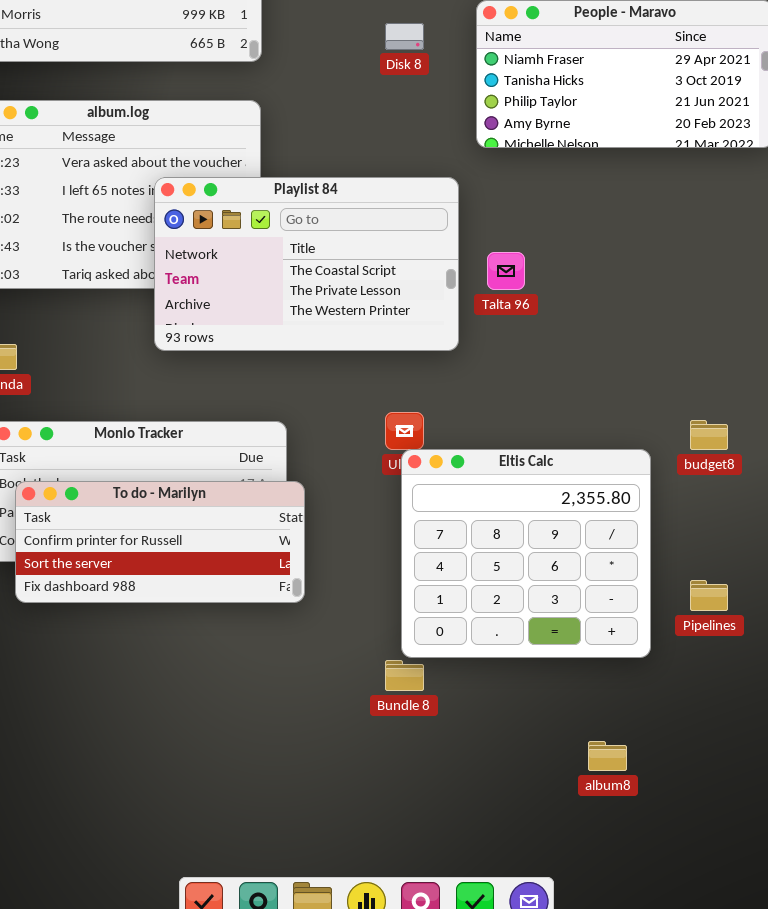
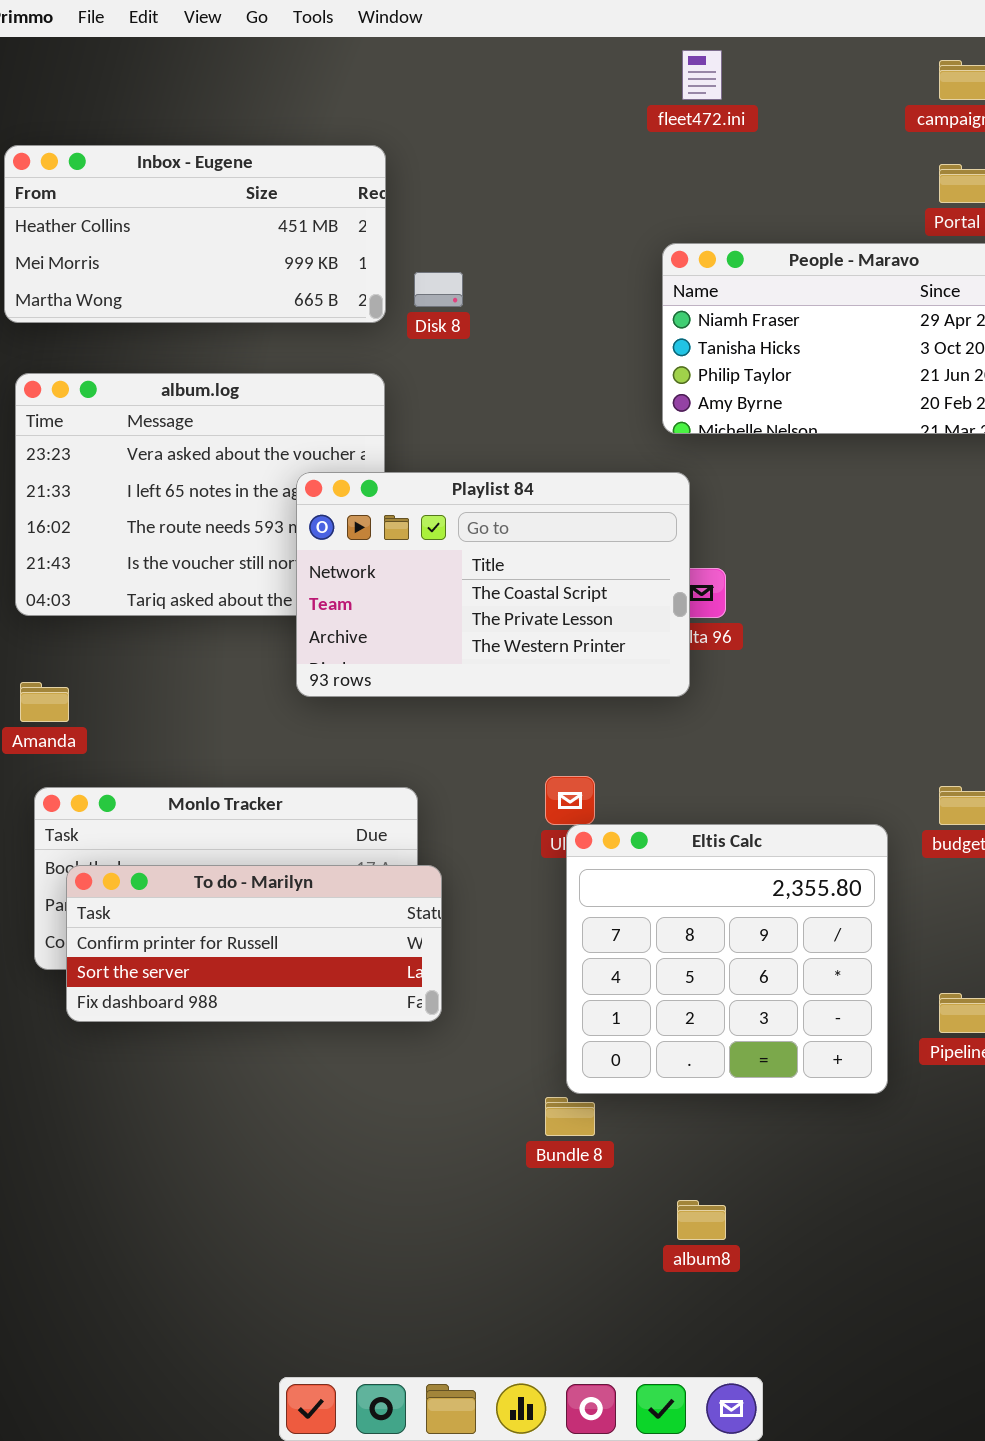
Disk 8: [385,23,424,50] -> [414,272,463,307], moved
Playlist 84: [154,177,459,351] -> [296,472,690,697], moved
album8: [588,741,627,771] -> [677,1200,726,1240], moved

